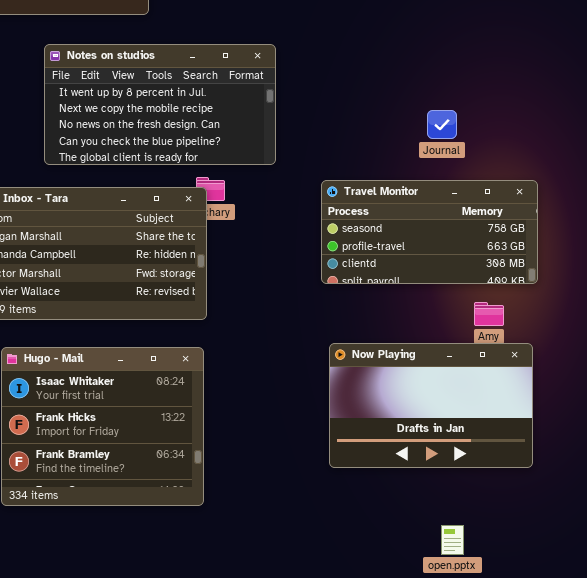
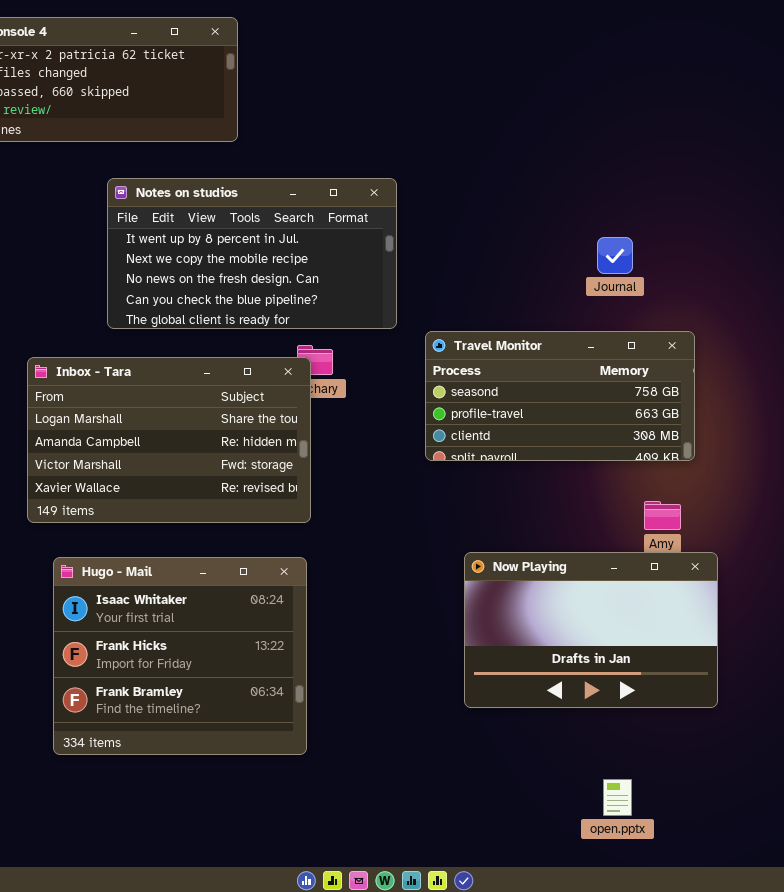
Journal: [427,110,457,139] -> [597,237,633,274], moved
Travel Monitor: [321,180,538,284] -> [425,331,695,461], moved

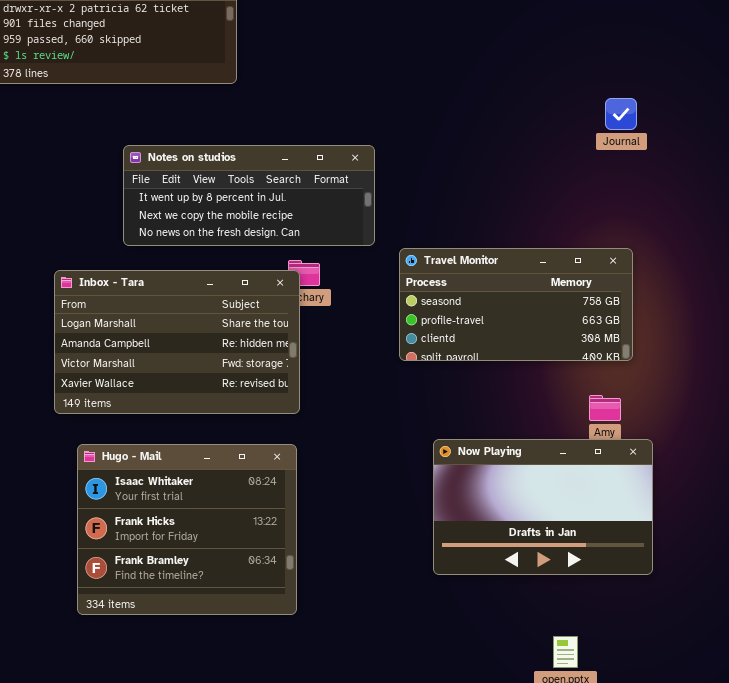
Notes on studios: [107,178,397,329] -> [123,145,375,246], resized
Journal: [597,237,633,274] -> [605,98,637,130], moved

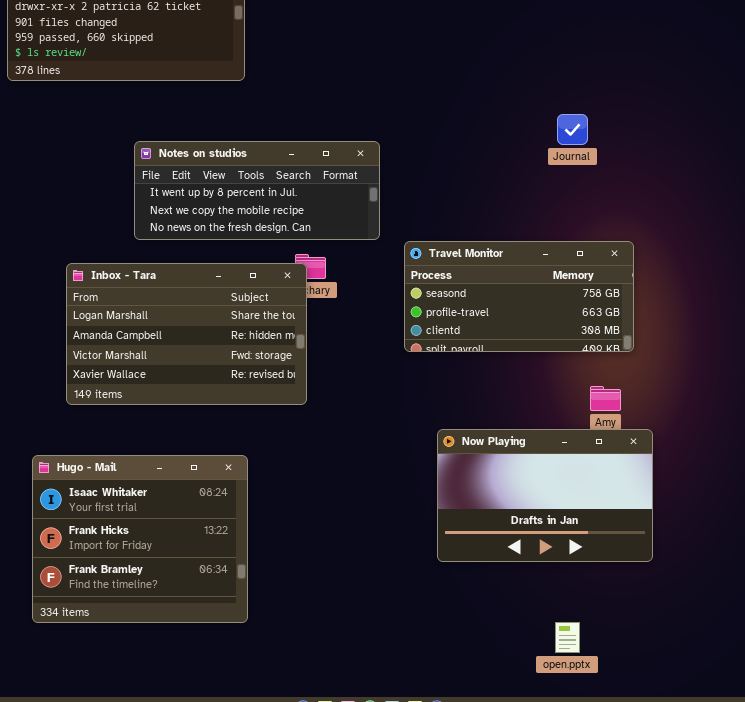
Journal: [605,98,637,130] -> [557,114,588,145], moved
Hugo - Mail: [77,444,297,615] -> [32,455,248,623], moved

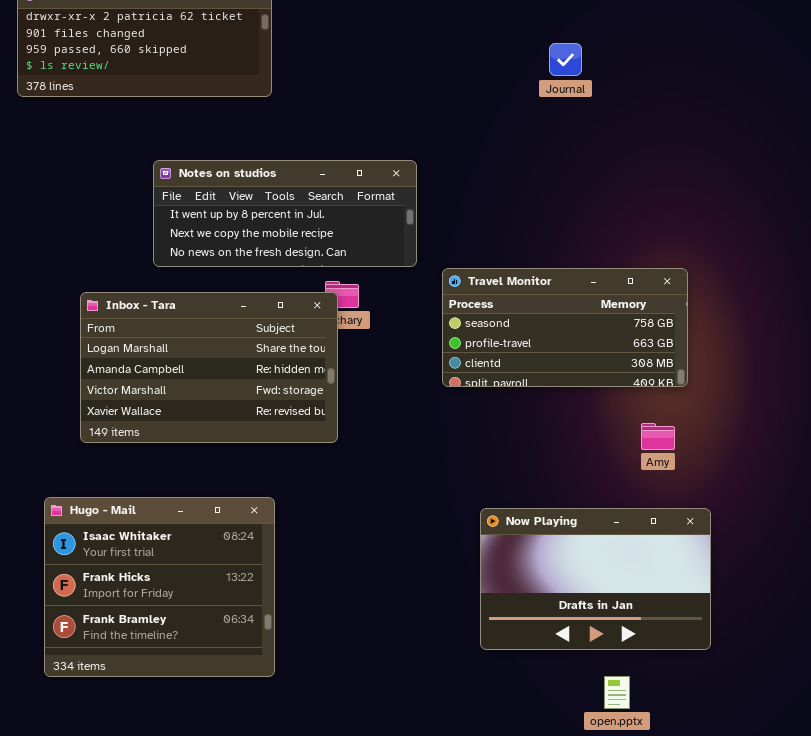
Journal: [557,114,588,145] -> [549,43,582,76], moved
Now Playing: [437,429,653,562] -> [480,508,711,650], moved

